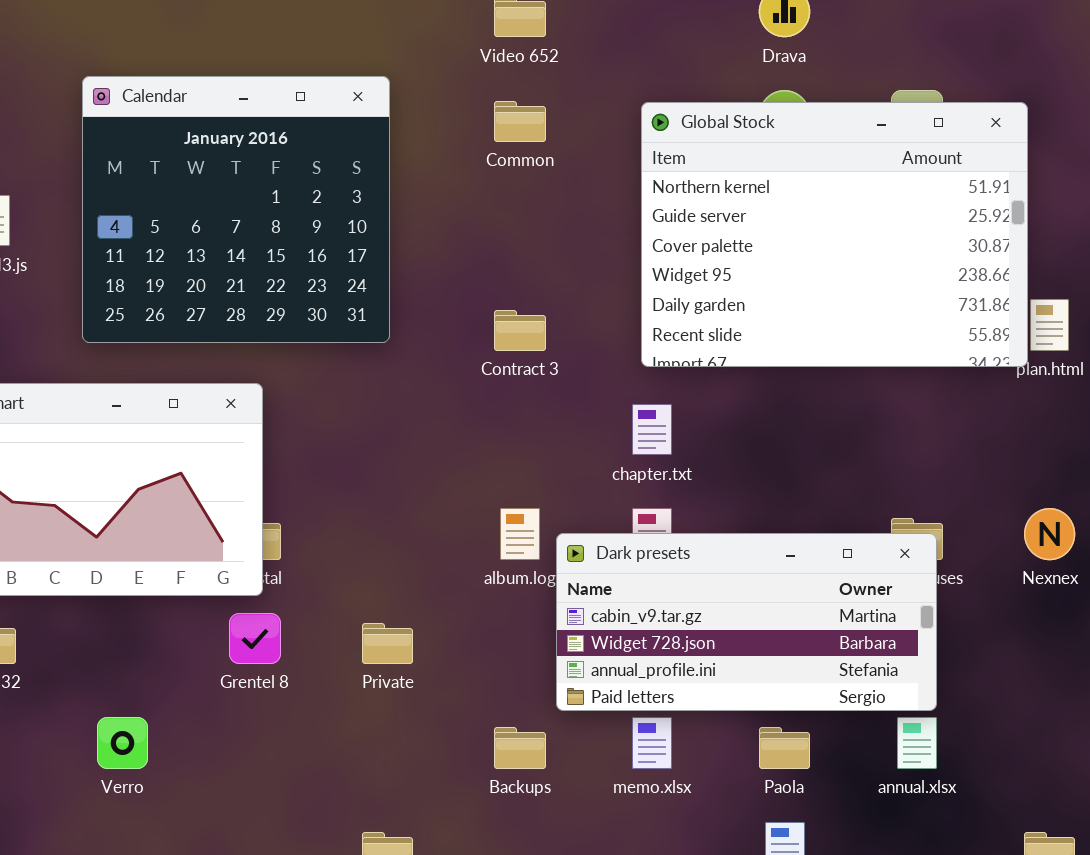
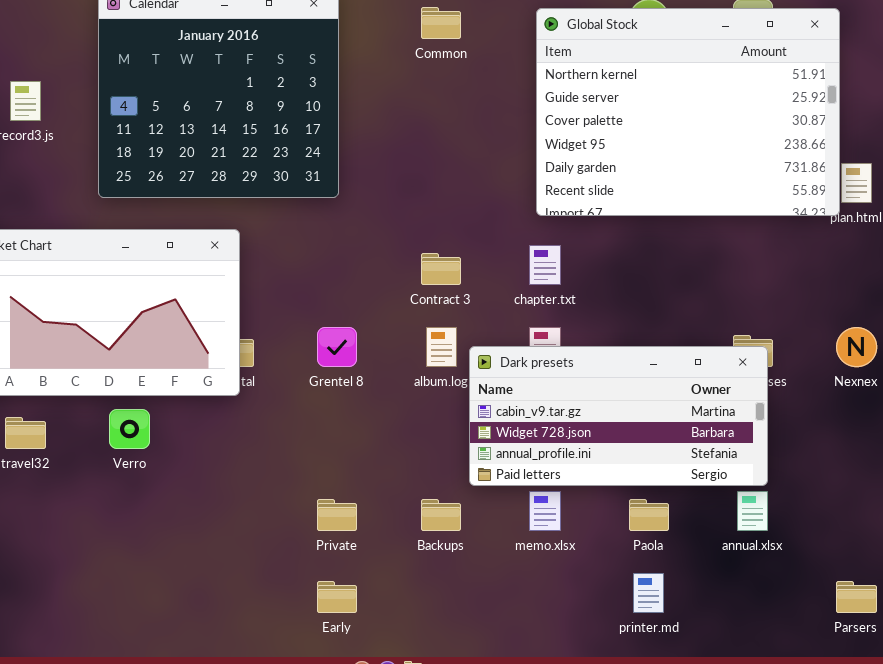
Contract 3: [494,310,546,351] -> [421,253,461,285], moved
Grentel 8: [229,613,281,664] -> [317,327,357,367], moved
Private: [362,623,413,664] -> [317,499,357,531], moved
Verro: [97,717,148,769] -> [109,409,150,449], moved

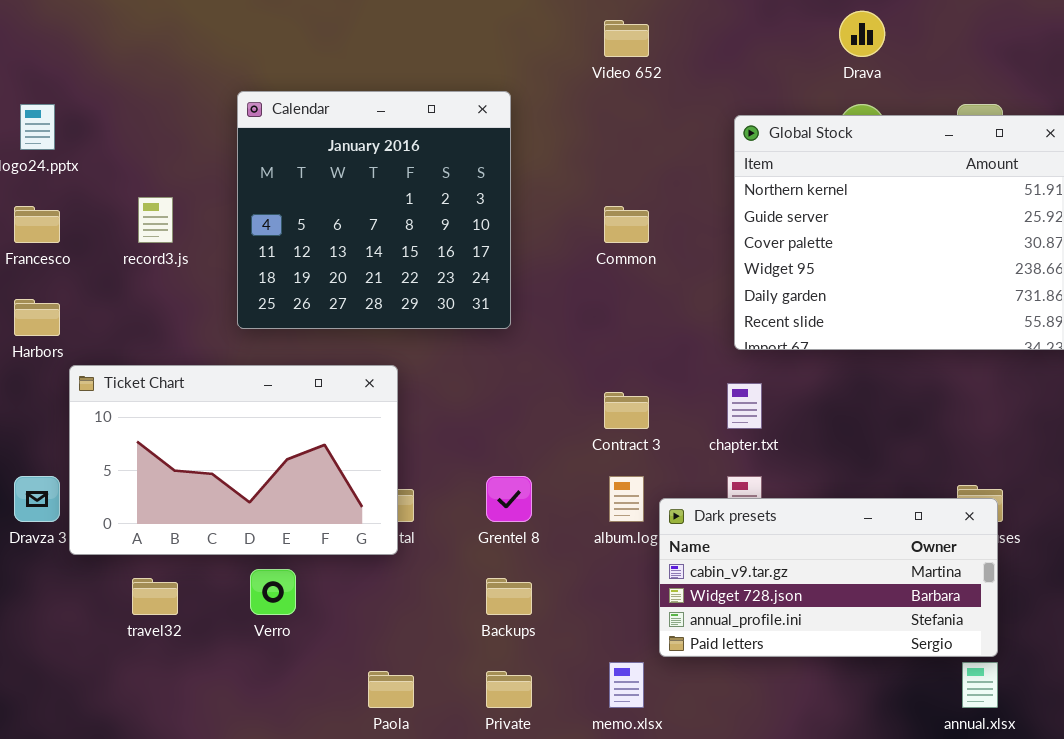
Common: [421,7,461,39] -> [604,206,649,243], moved
memo.xlsx: [529,491,561,531] -> [609,662,644,708], moved
Backups: [421,499,461,531] -> [486,578,532,615], moved
Paola: [629,499,669,531] -> [368,671,414,708], moved

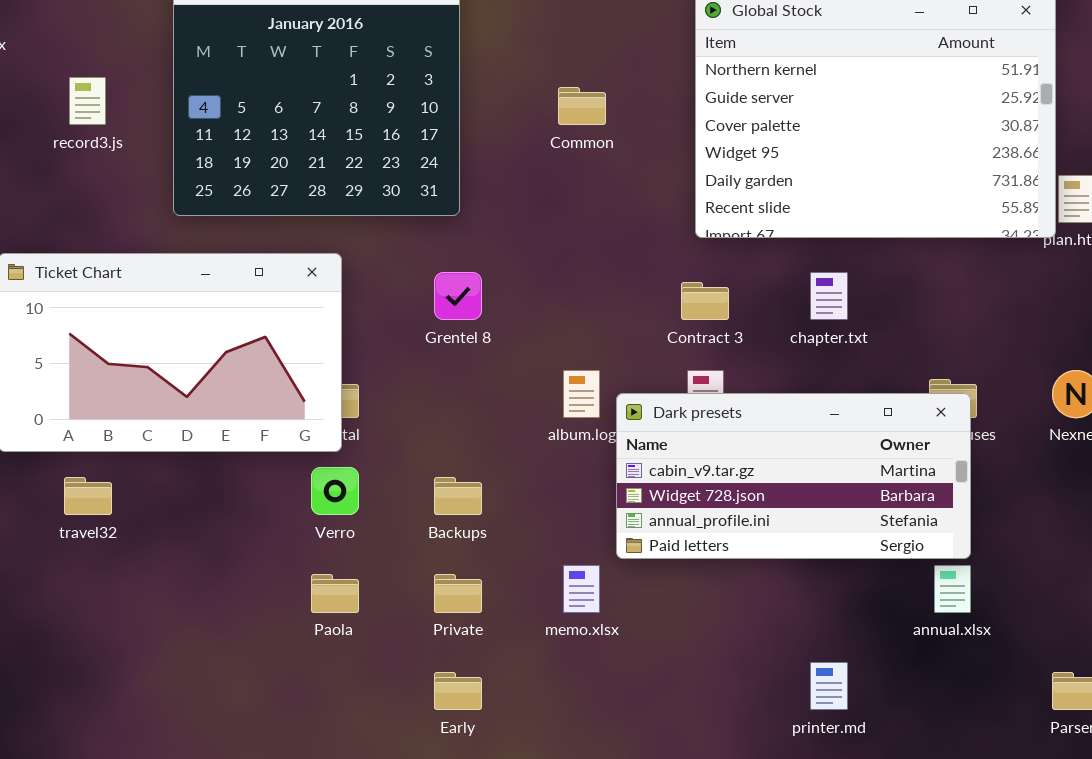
chapter.txt: [727,383,762,429] -> [810,272,848,320], moved
Contract 3: [604,392,649,429] -> [681,282,729,320], moved
Grentel 8: [486,476,532,522] -> [434,272,482,320], moved
Verro: [250,569,296,615] -> [311,467,359,515], moved

